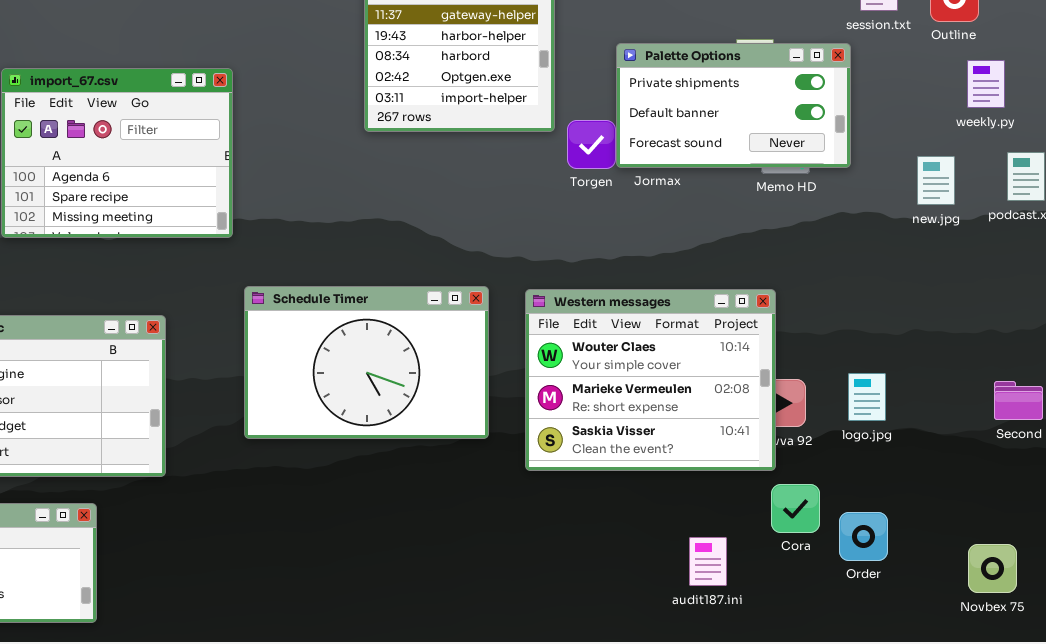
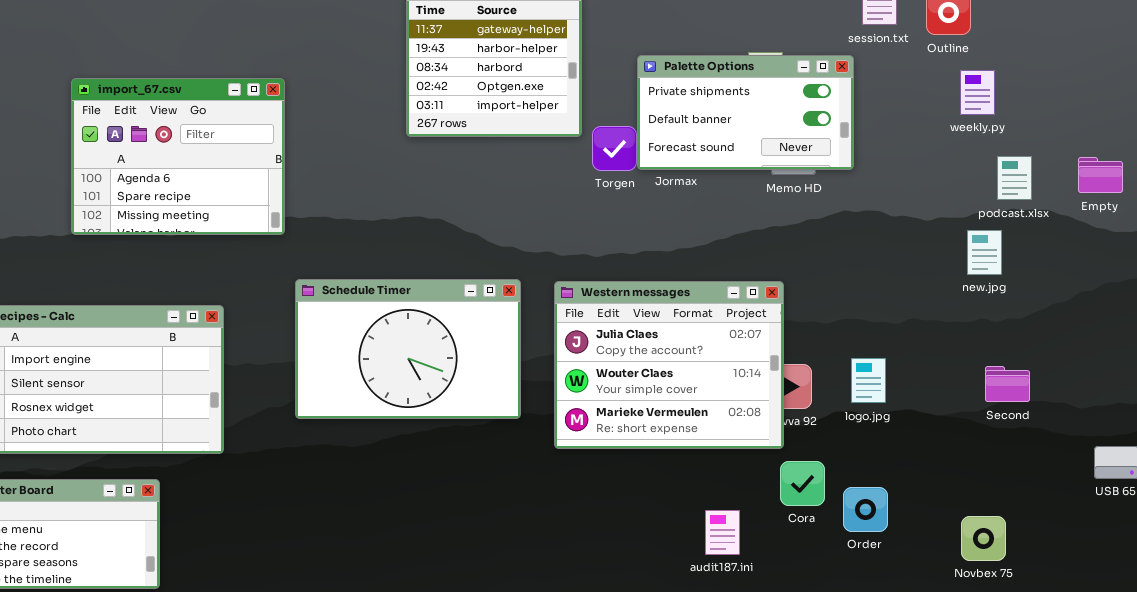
new.jpg: [917,156,955,205] -> [967,230,1002,275], moved
Western messages: [525,289,776,471] -> [554,281,784,449], scrolled up 1 row

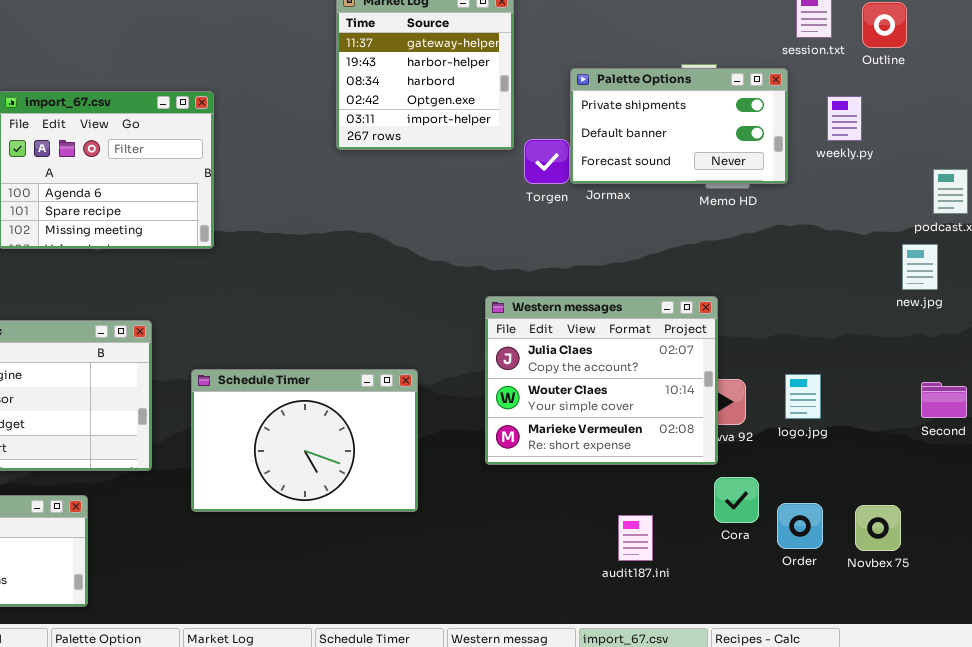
weekly.py: [960,70,995,115] -> [827,96,862,141], moved
Schedule Timer: [295,279,521,419] -> [191,369,418,512], moved
audit187.ini: [705,510,740,555] -> [618,515,653,561], moved
Novbex 75: [961,516,1006,561] -> [855,505,901,551], moved

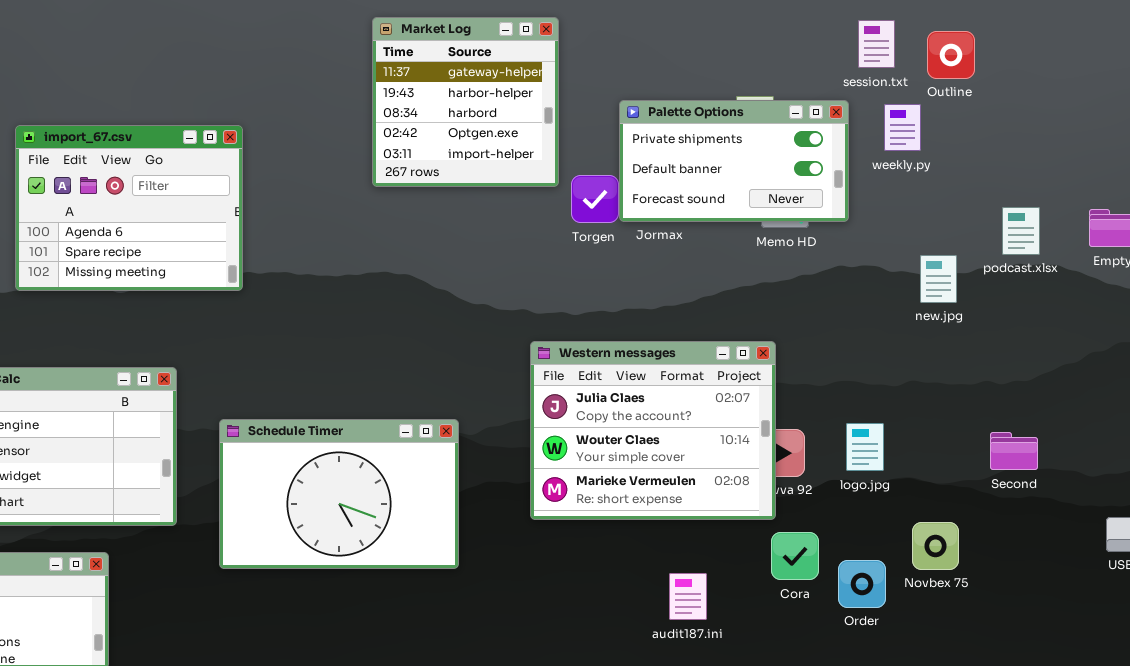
weekly.py: [827,96,862,141] -> [884,104,921,151], moved
new.jpg: [902,244,938,290] -> [920,255,957,303], moved
Novbex 75: [855,505,901,551] -> [912,522,959,570], moved

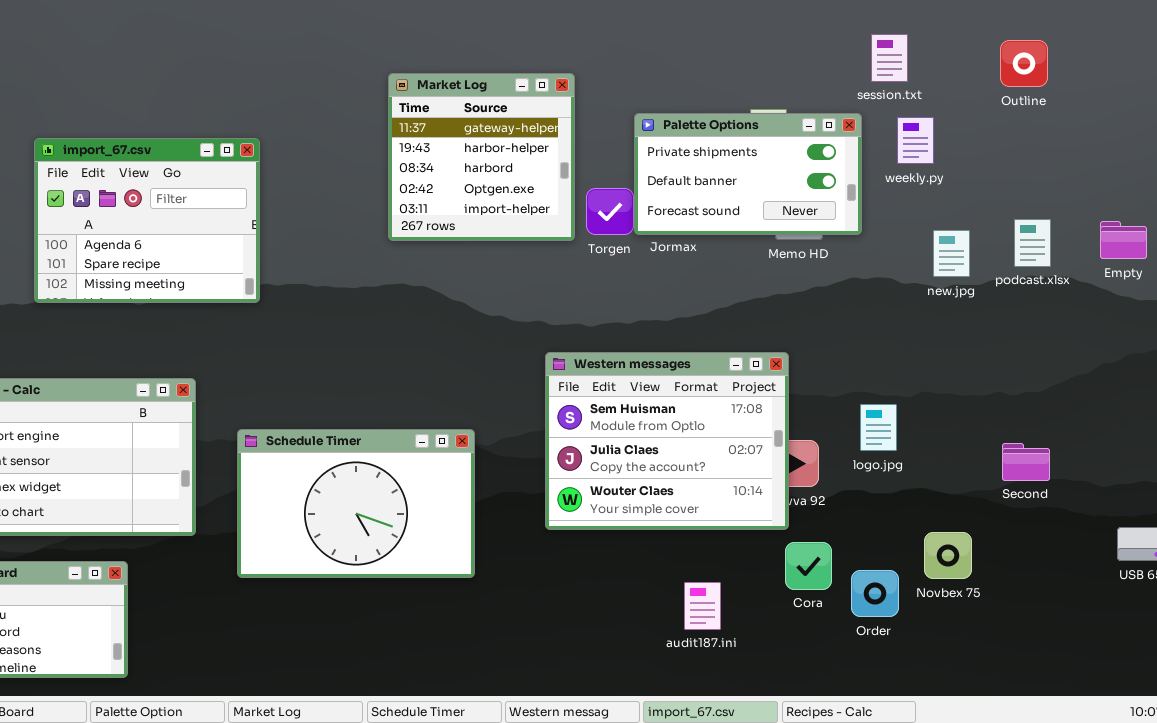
Market Log: [372,17,559,187] -> [388,73,575,241], moved
Outline: [927,31,975,79] -> [1000,40,1048,87], moved
new.jpg: [920,255,957,303] -> [933,230,970,277], moved
Western messages: [530,341,776,520] -> [545,352,789,530], scrolled up 1 row
logo.jpg: [846,423,884,471] -> [860,404,897,451], moved

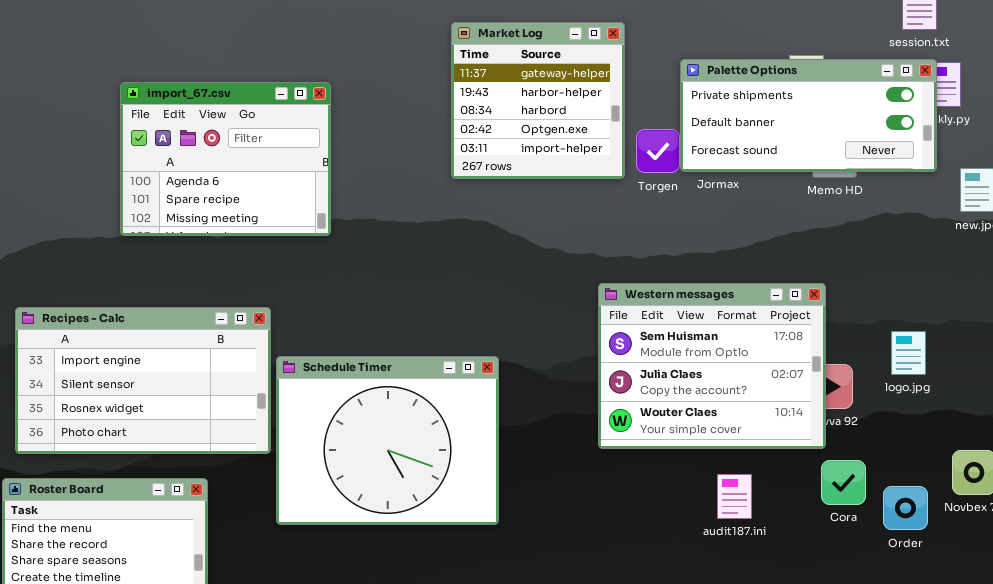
Palette Options: [634,113,862,235] -> [680,59,937,172], resized
Schedule Timer: [237,429,475,578] -> [276,356,499,525], moved, resized
audit187.ini: [684,582,721,630] -> [717,474,752,519], moved

